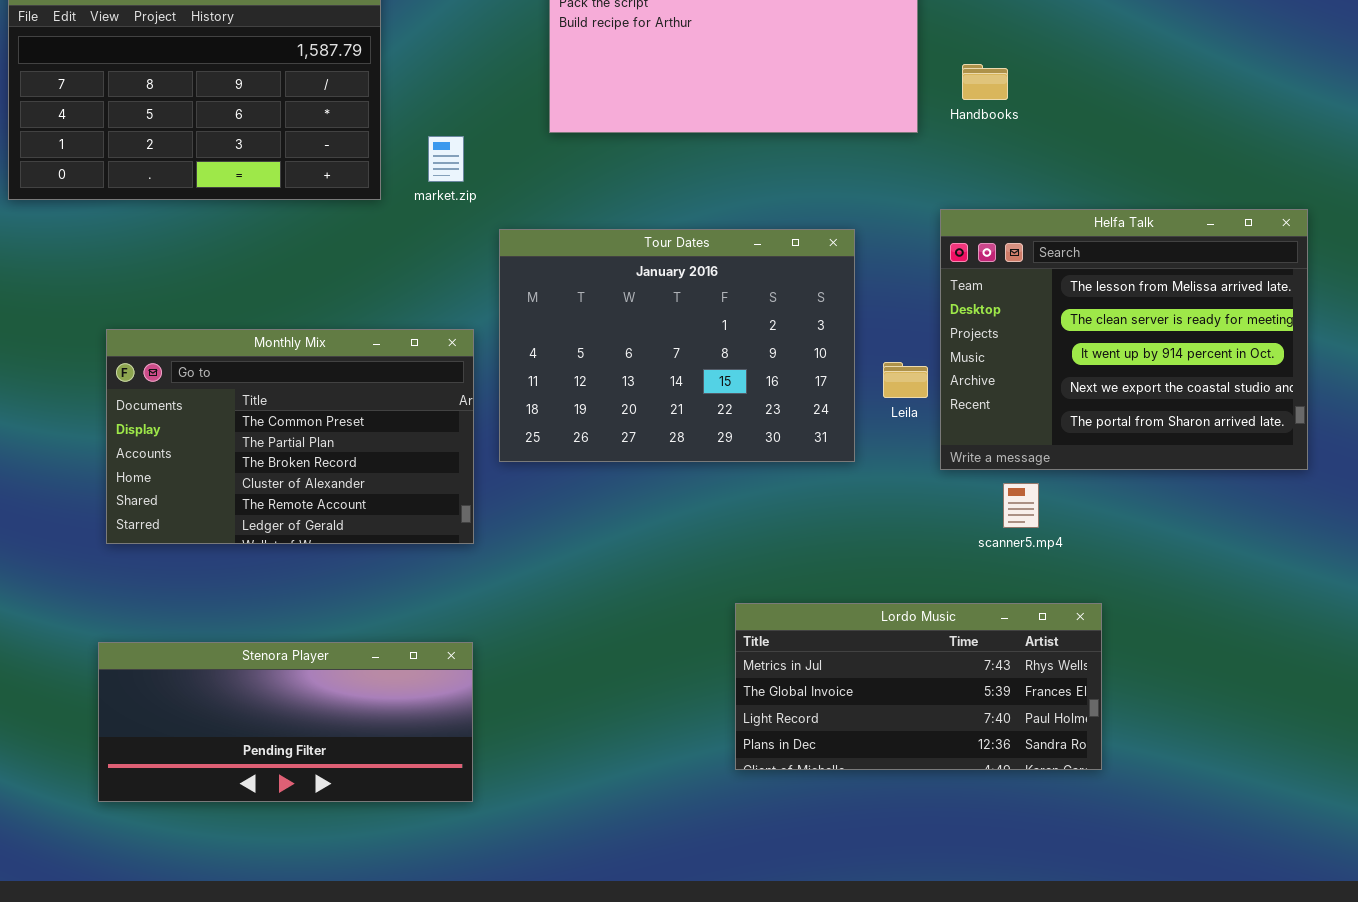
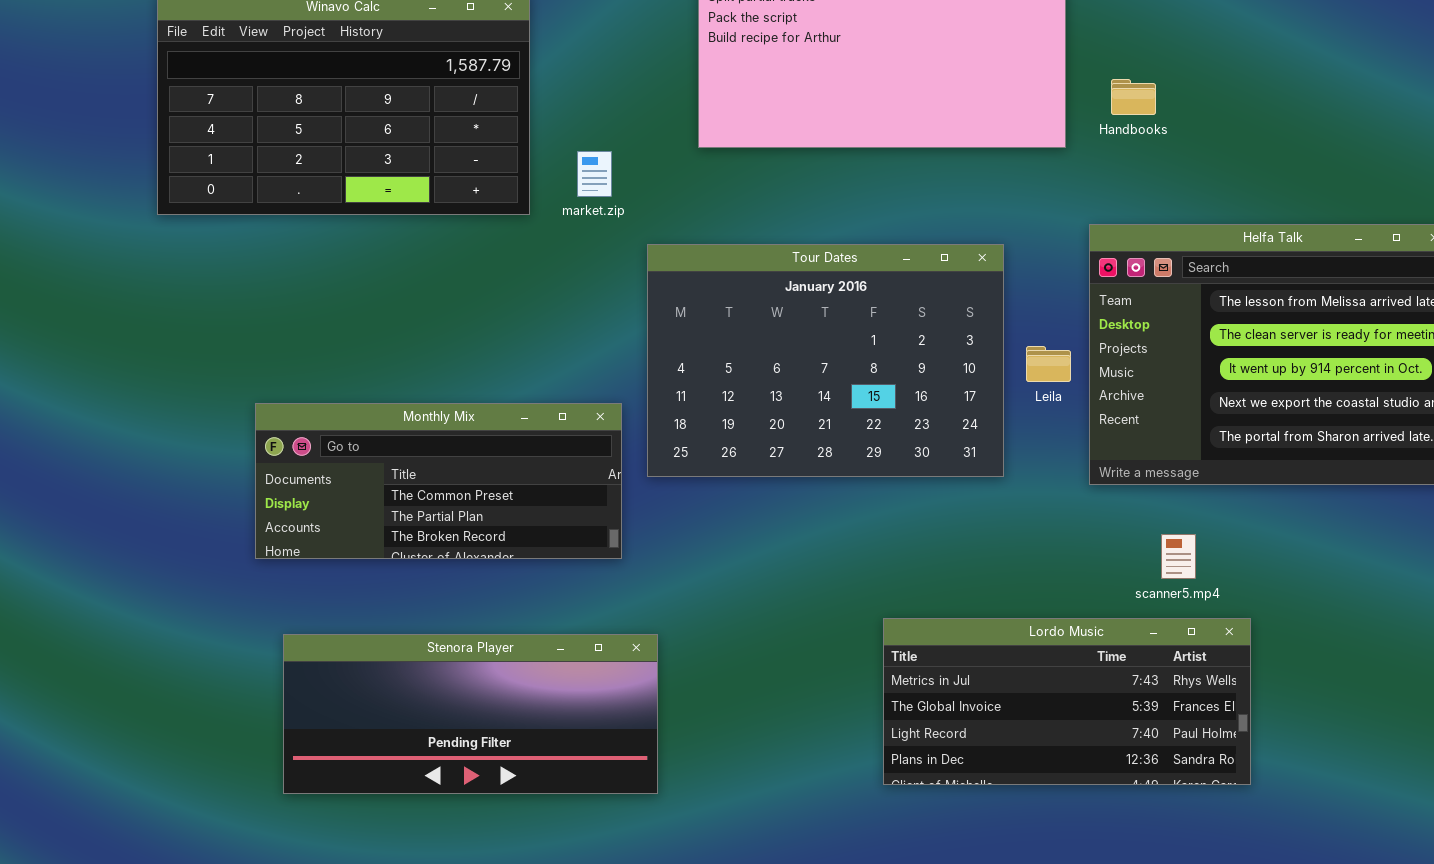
Monthly Mix: [106,329,474,544] -> [255,403,622,559], resized
Leila: [883,362,928,398] -> [1026,346,1071,382], moved
scanner5.mp4: [1003,483,1039,528] -> [1161,534,1196,579], moved
Stenora Player: [98,642,473,802] -> [283,634,658,794], moved

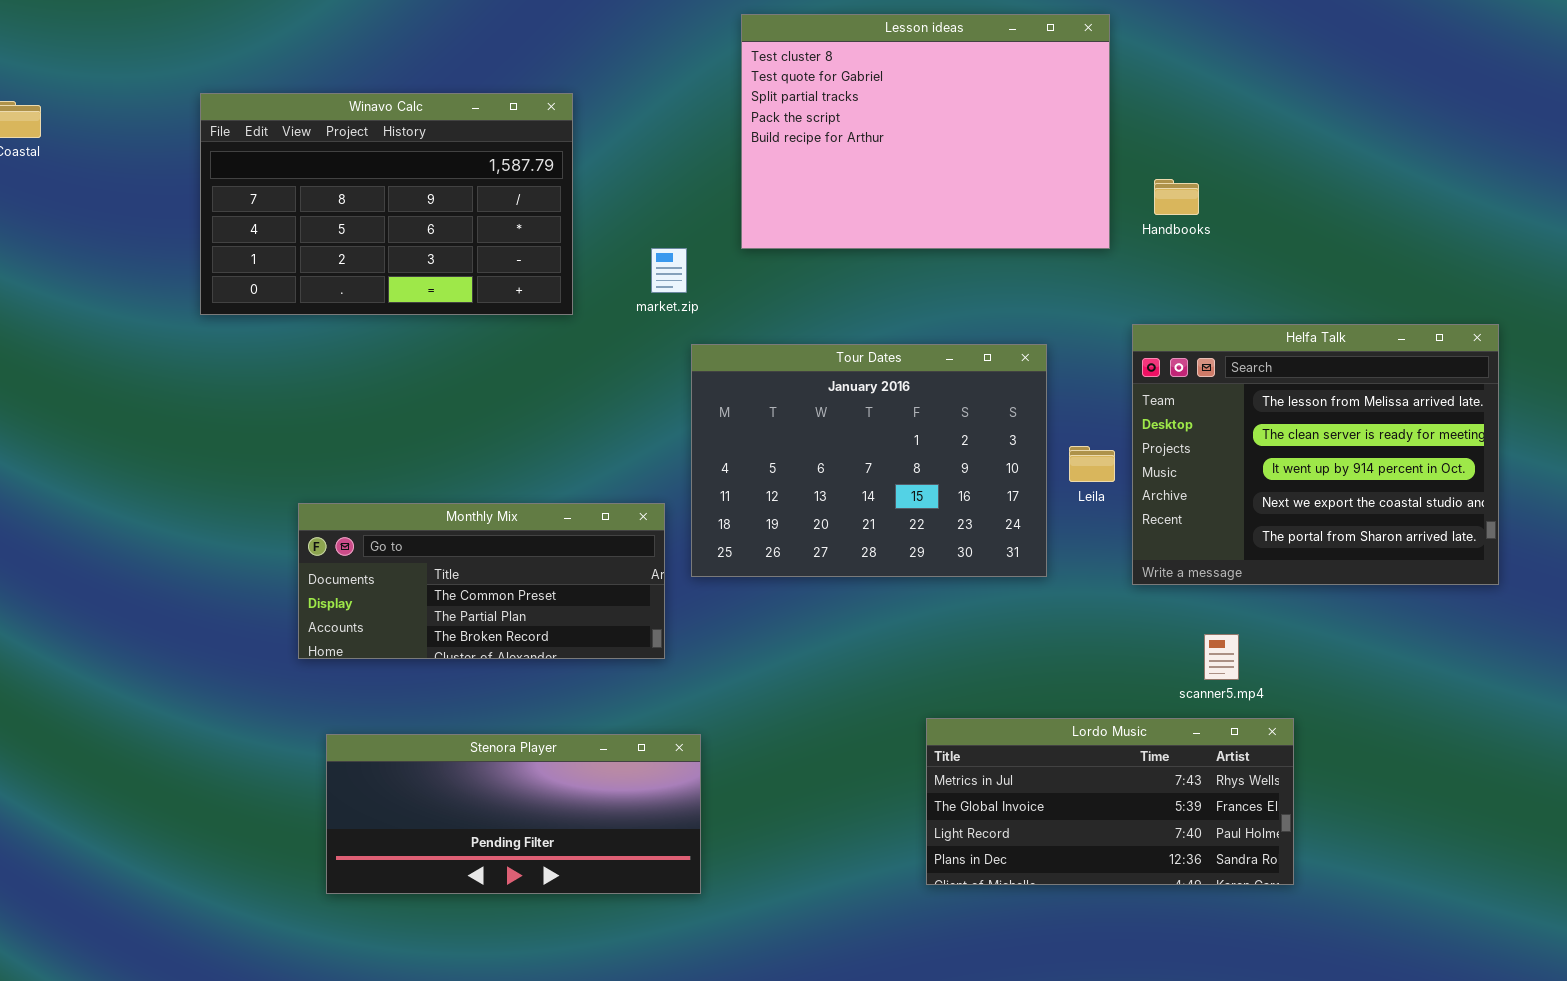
market.zip: [577,151,612,197] -> [651,248,687,293], moved

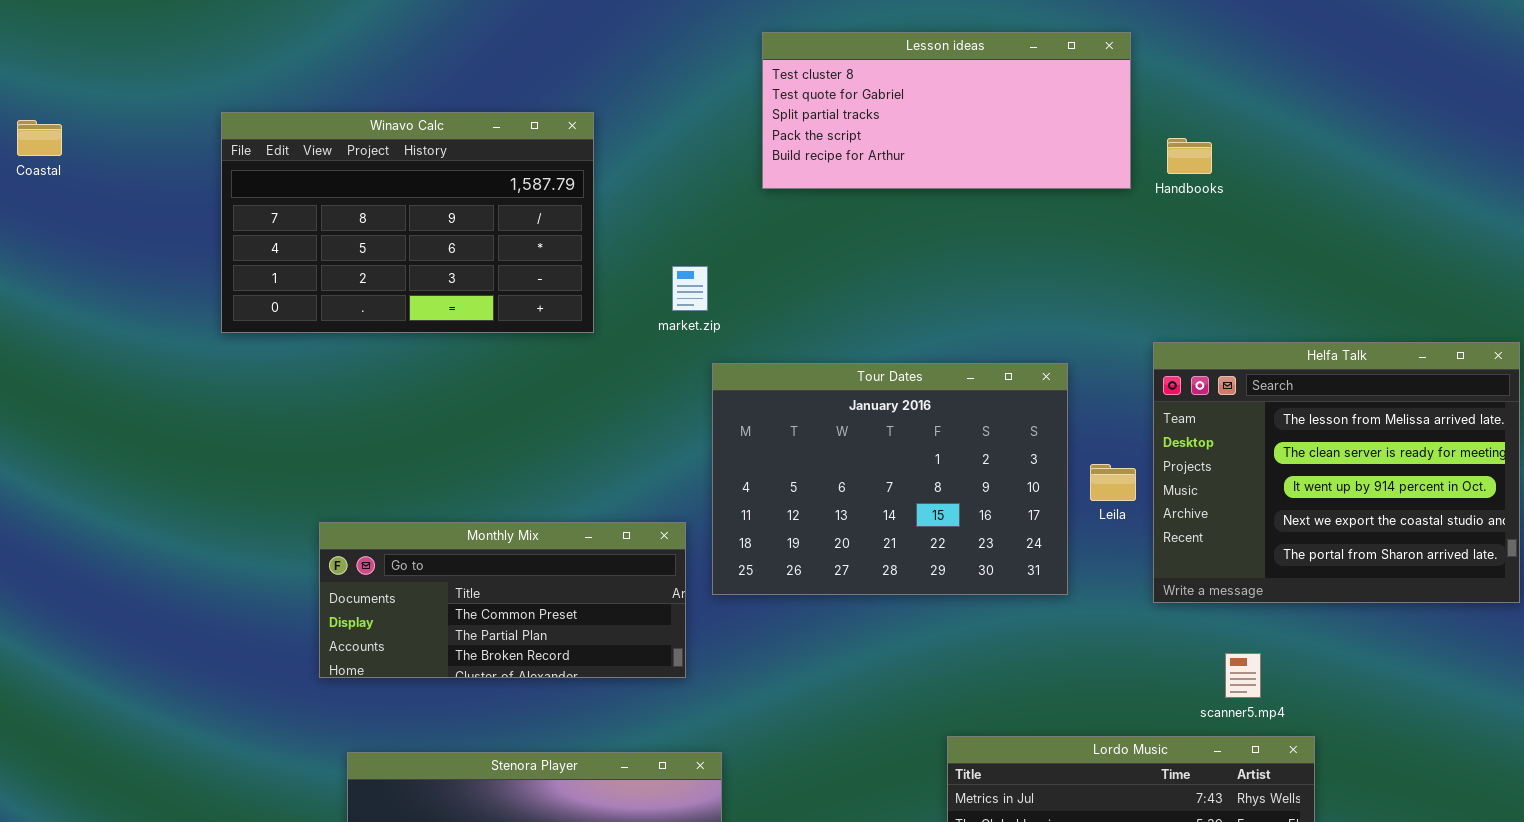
Lesson ideas: [741,14,1110,249] -> [762,32,1131,189], resized
Handbooks: [1154,179,1199,215] -> [1167,138,1212,174], moved

